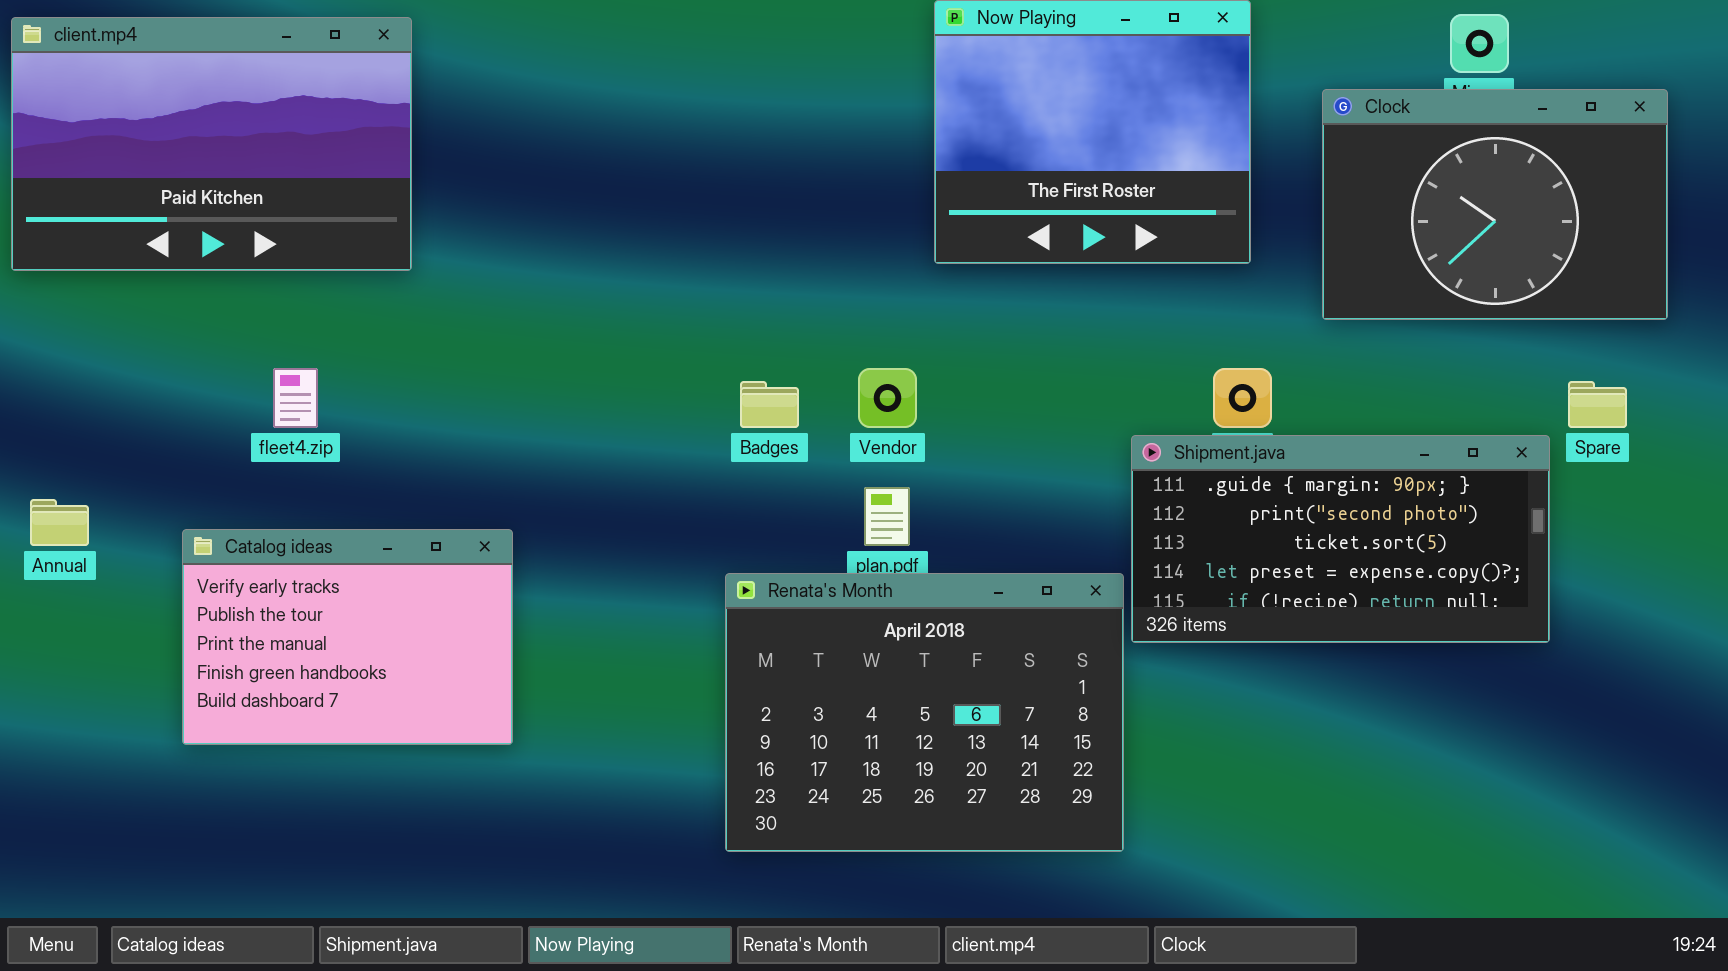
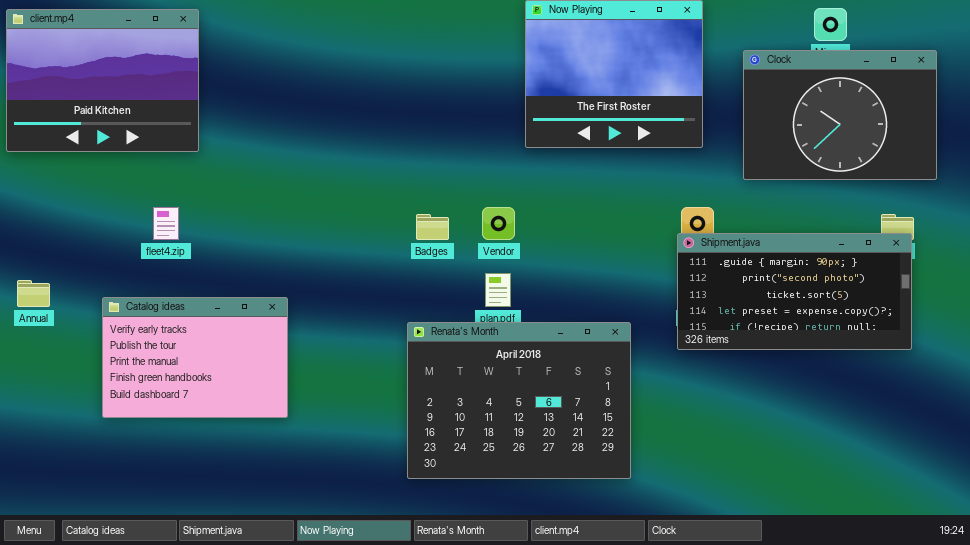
client.mp4: [11,17,412,271] -> [6,9,199,152], resized
Shipment.java: [1131,435,1550,643] -> [677,233,912,350], moved

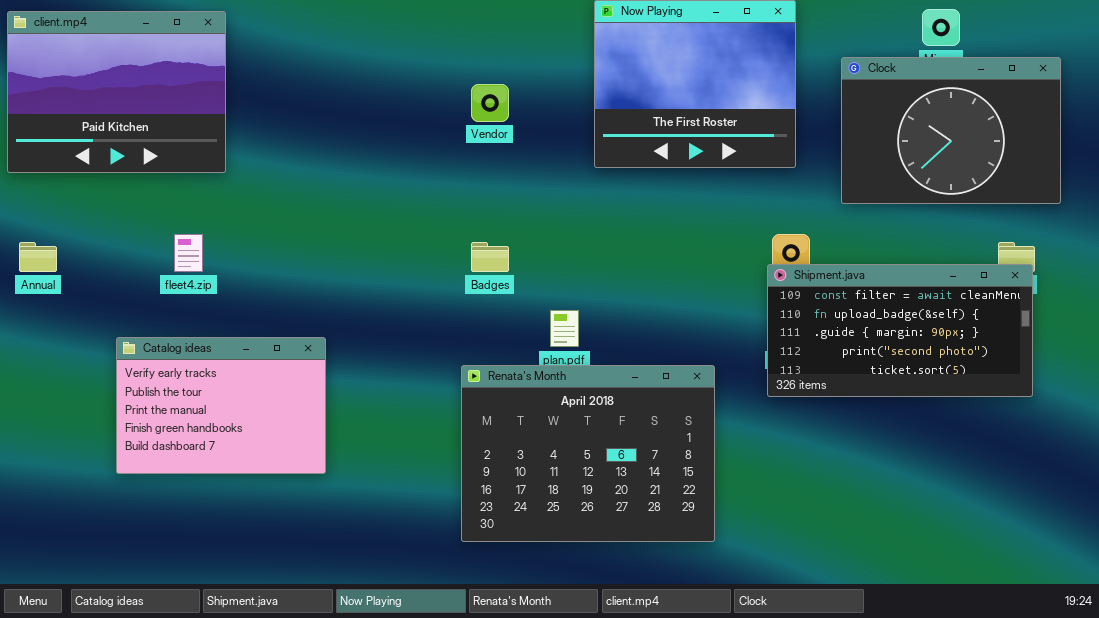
Vendor: [482,207,515,240] -> [471,84,509,122], moved
Shipment.java: [677,233,912,350] -> [767,264,1033,397], scrolled up 2 rows
Annual: [17,280,50,307] -> [19,242,57,272], moved

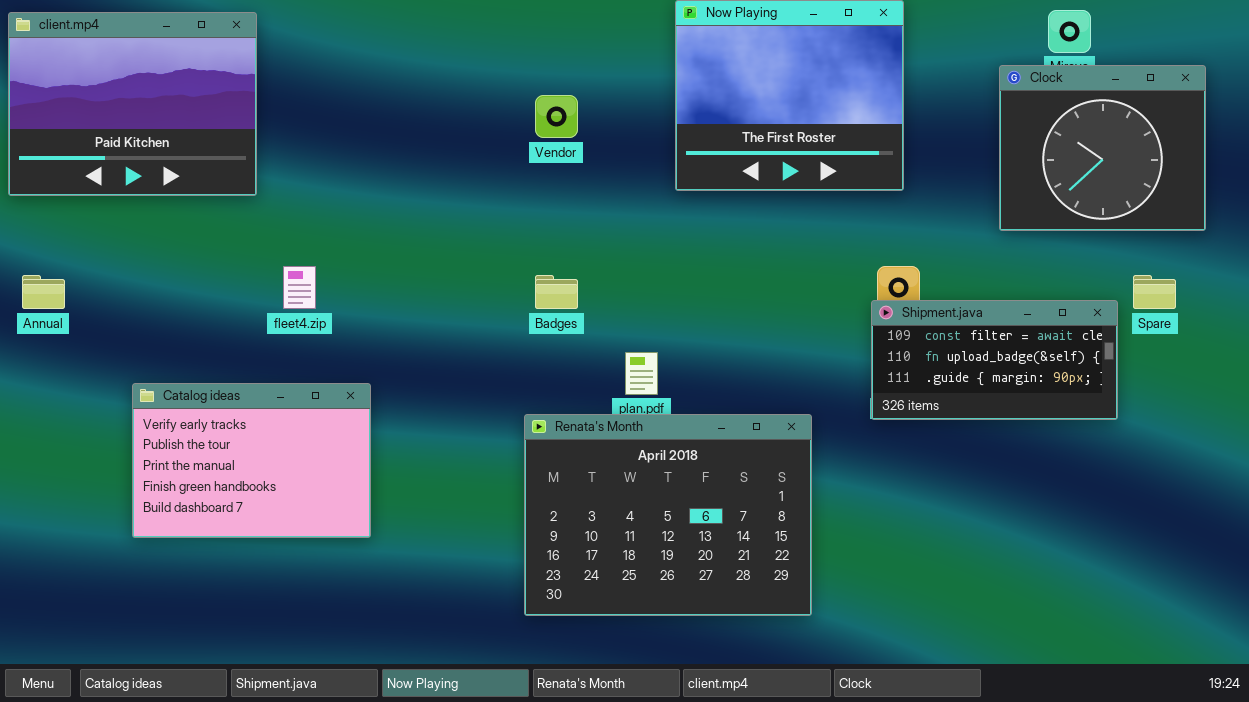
Clock: [841,57,1061,204] -> [999,65,1206,231], resized
fleet4.zip: [174,234,203,272] -> [283,266,316,309], moved
Shipment.java: [767,264,1033,397] -> [871,300,1118,420], resized

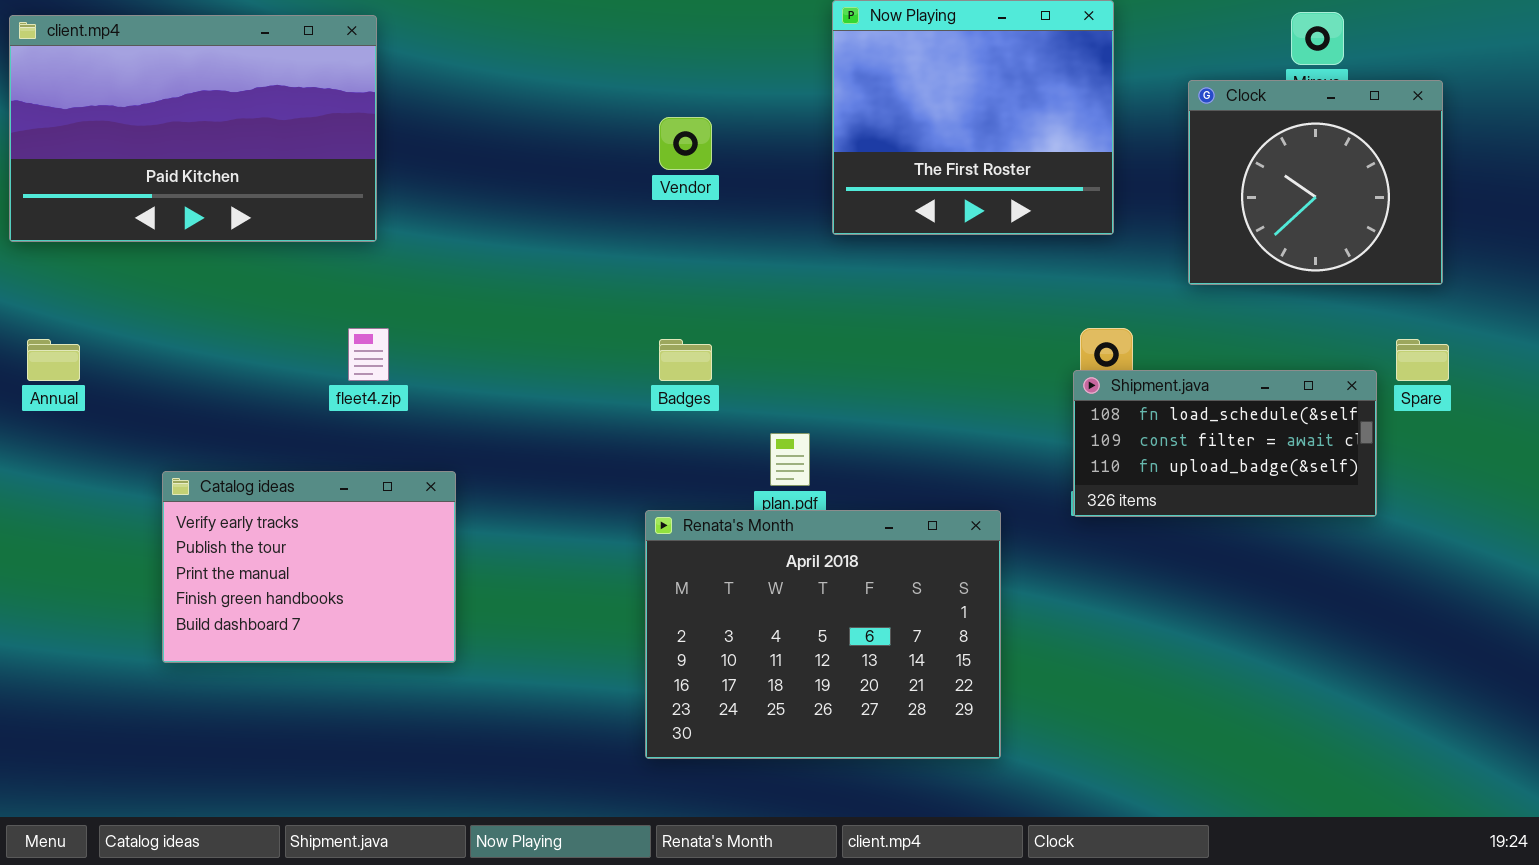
client.mp4: [8,12,257,196] -> [9,15,377,242], resized
Clock: [999,65,1206,231] -> [1188,80,1443,285], moved
Shipment.java: [871,300,1118,420] -> [1073,370,1377,517], scrolled up 1 row

